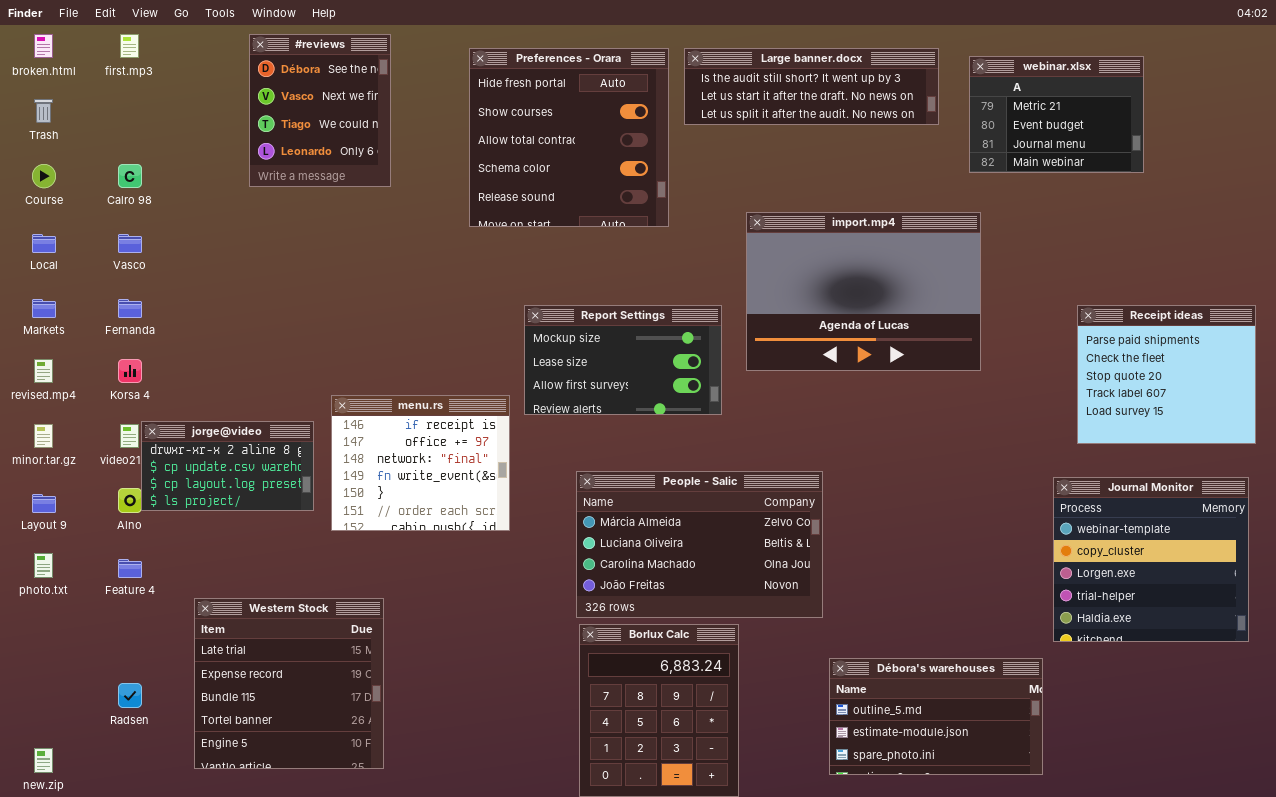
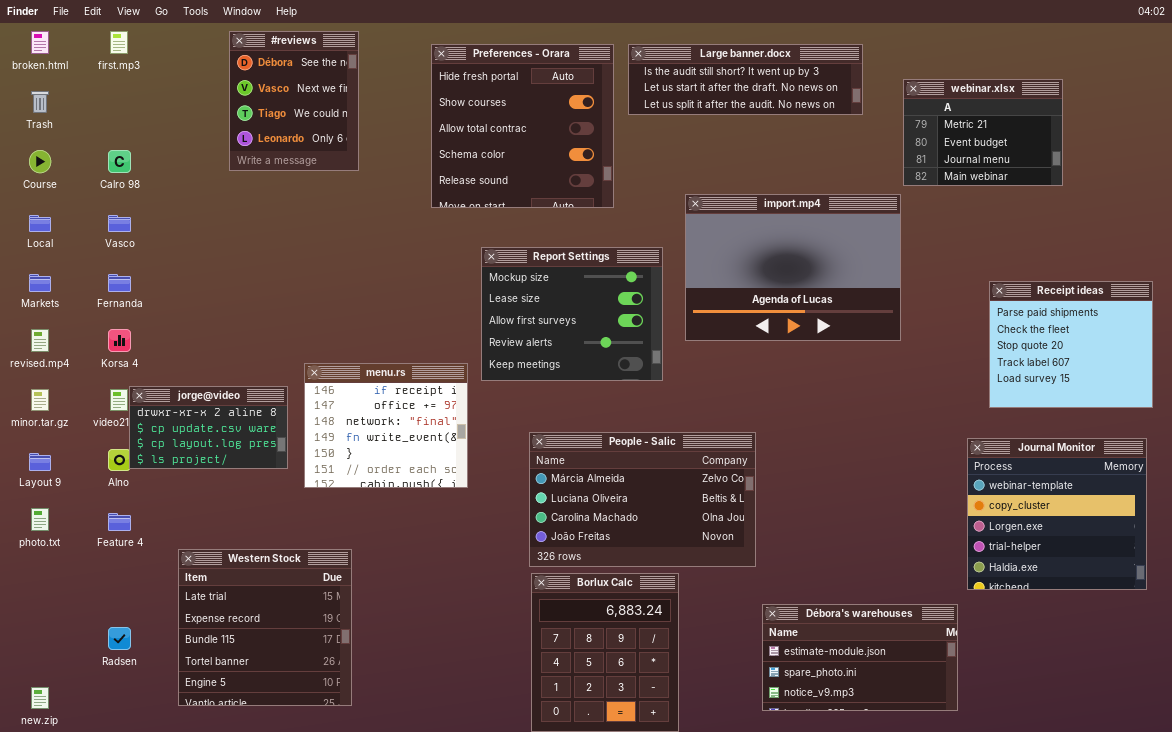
webinar.xlsx: [969,56,1144,173] -> [903,79,1063,186], moved
Report Settings: [524,305,722,415] -> [481,247,663,381], resized
Débora's warehouses: [829,658,1043,775] -> [762,604,958,711], scrolled down 1 row

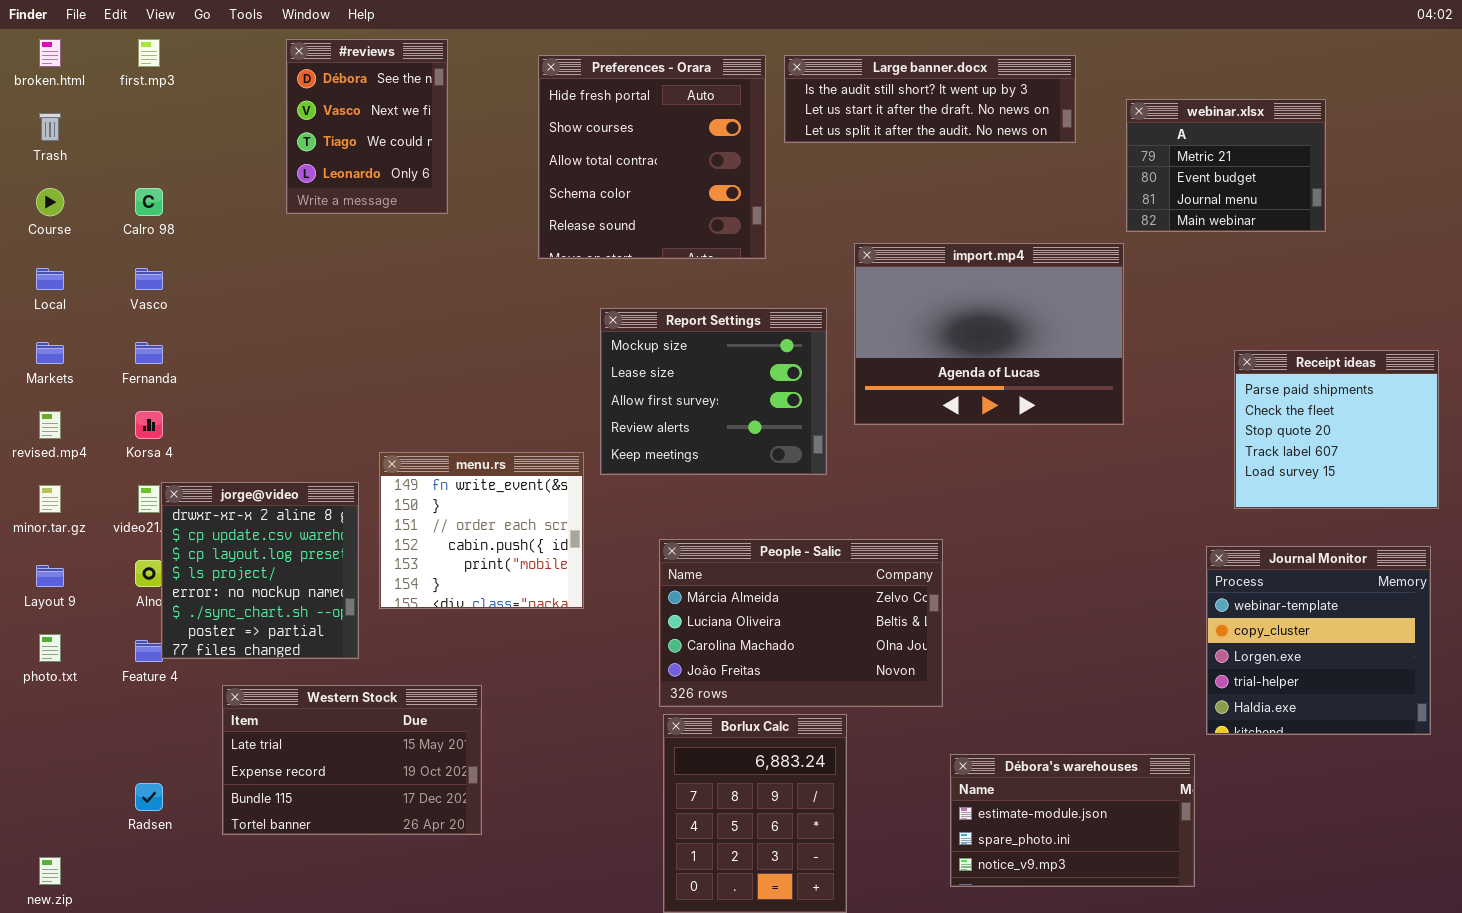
menu.rs: [304,363,468,488] -> [379,452,584,609], scrolled down 3 rows
jorge@video: [129,386,288,469] -> [161,482,359,659], resized
Western Stock: [178,549,352,706] -> [222,685,482,835], resized

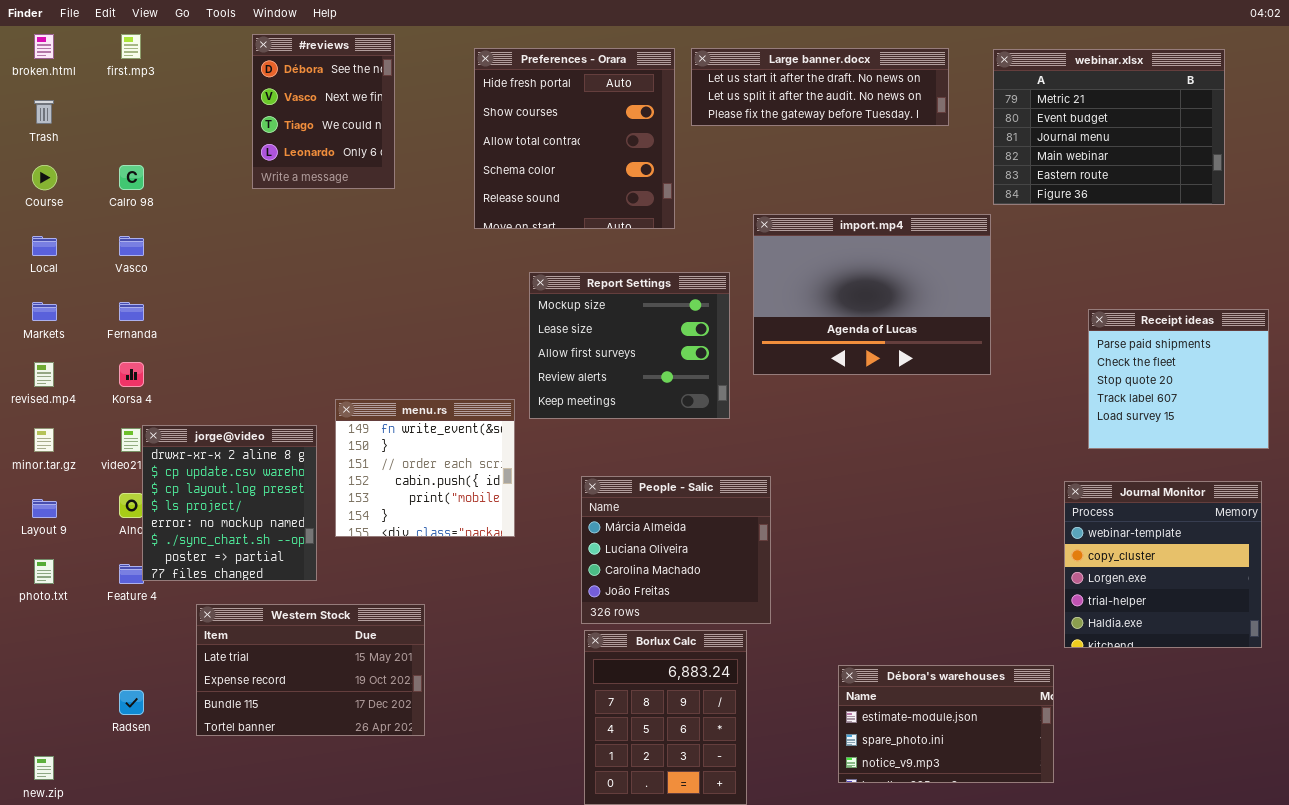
Large banner.docx: [784,55,1076,143] -> [691,48,949,126], scrolled down 1 row
webinar.xlsx: [1126,99,1326,232] -> [993,49,1225,205], resized
People - Salic: [659,539,943,707] -> [581,476,771,624], resized

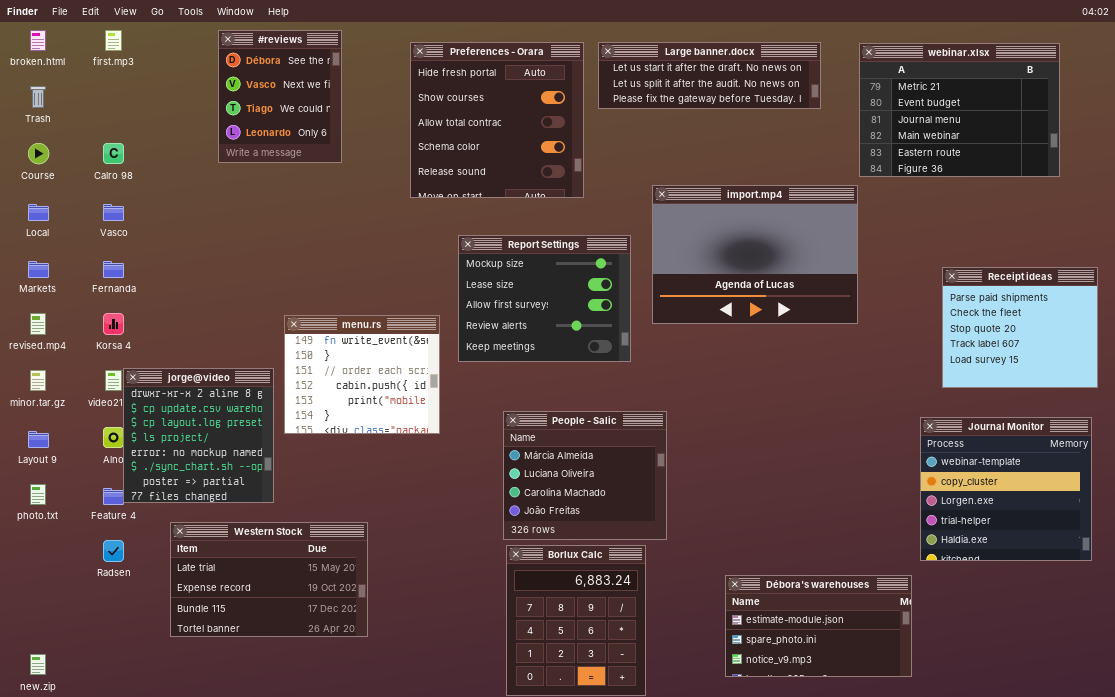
menu.rs: [335,399,515,537] -> [284,315,440,434], moved
Radsen: [119,690,144,715] -> [103,540,124,562], moved

